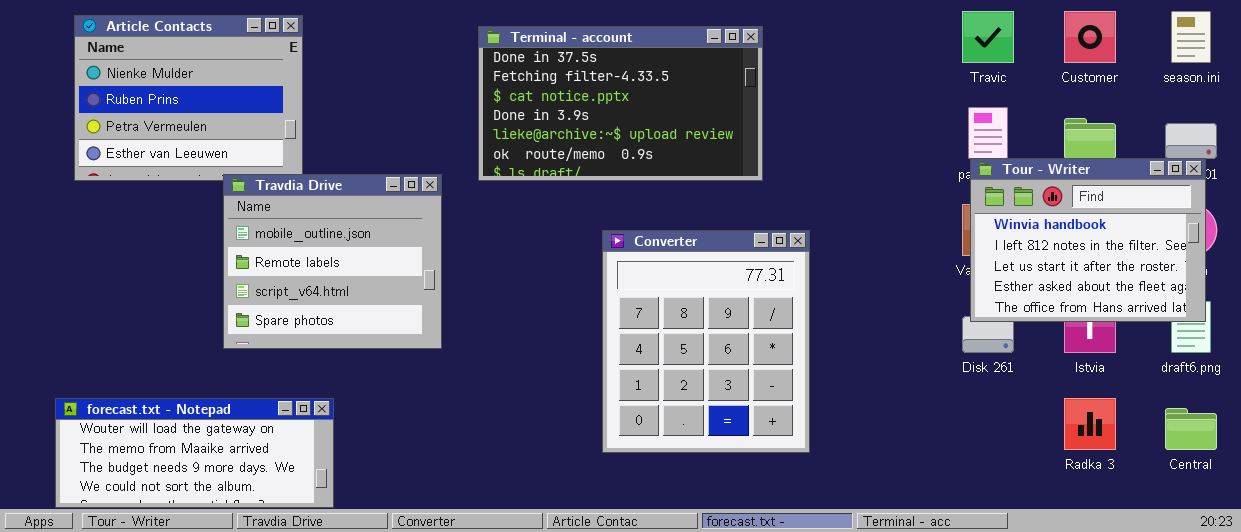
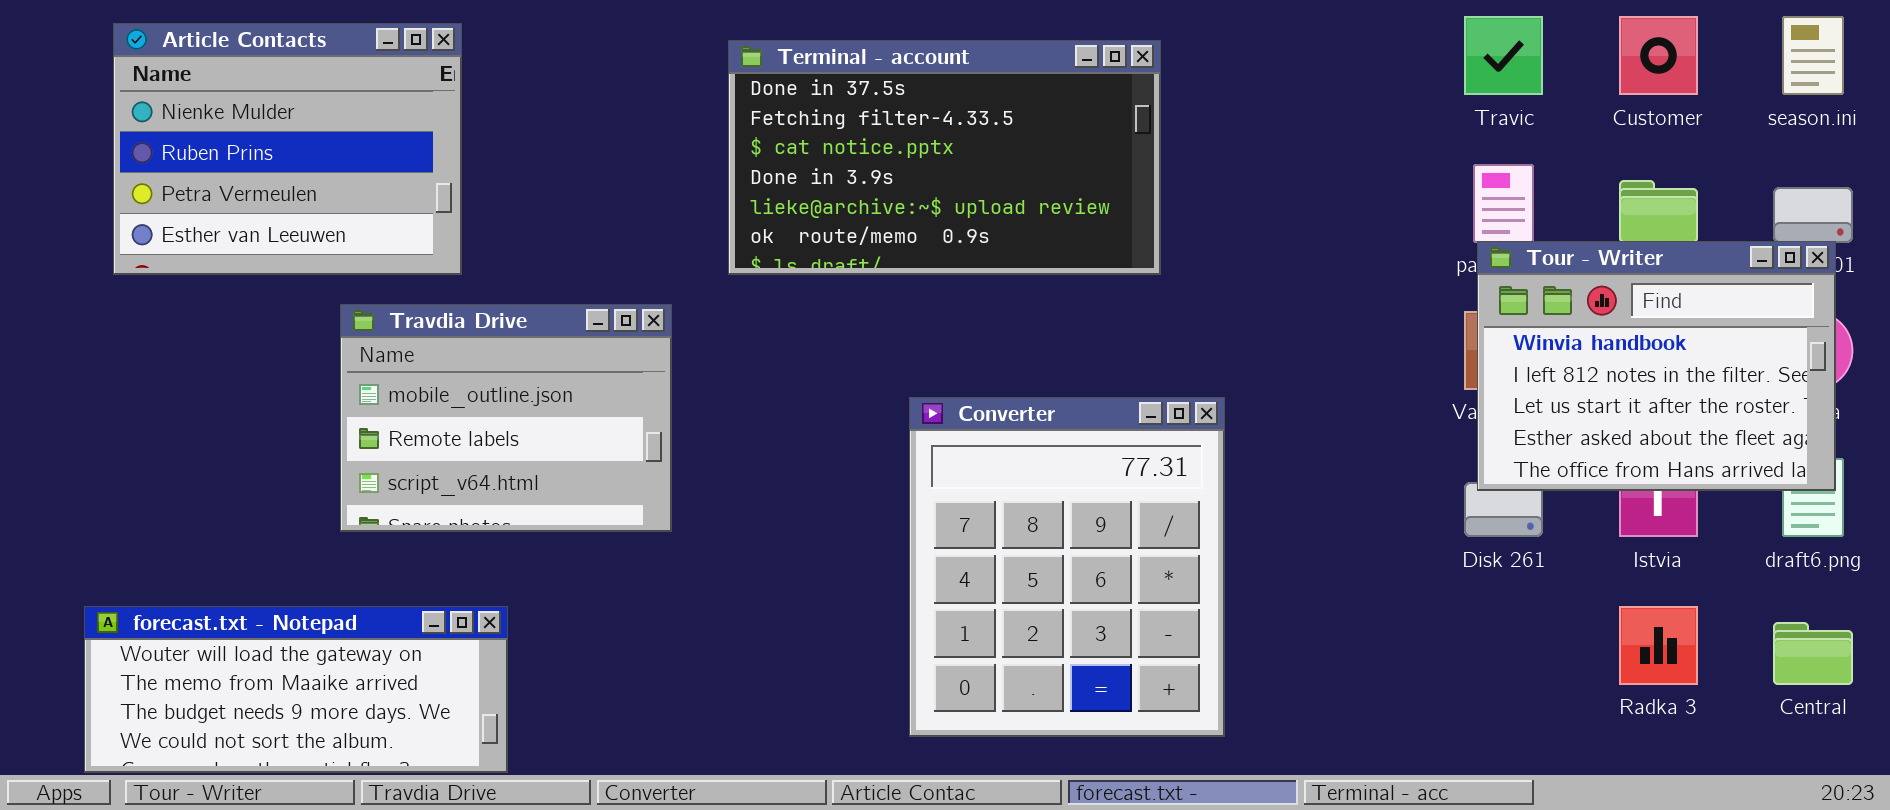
Travdia Drive: [223,174,442,349] -> [340,304,672,532], resized
Converter: [602,230,810,453] -> [909,397,1225,737], moved

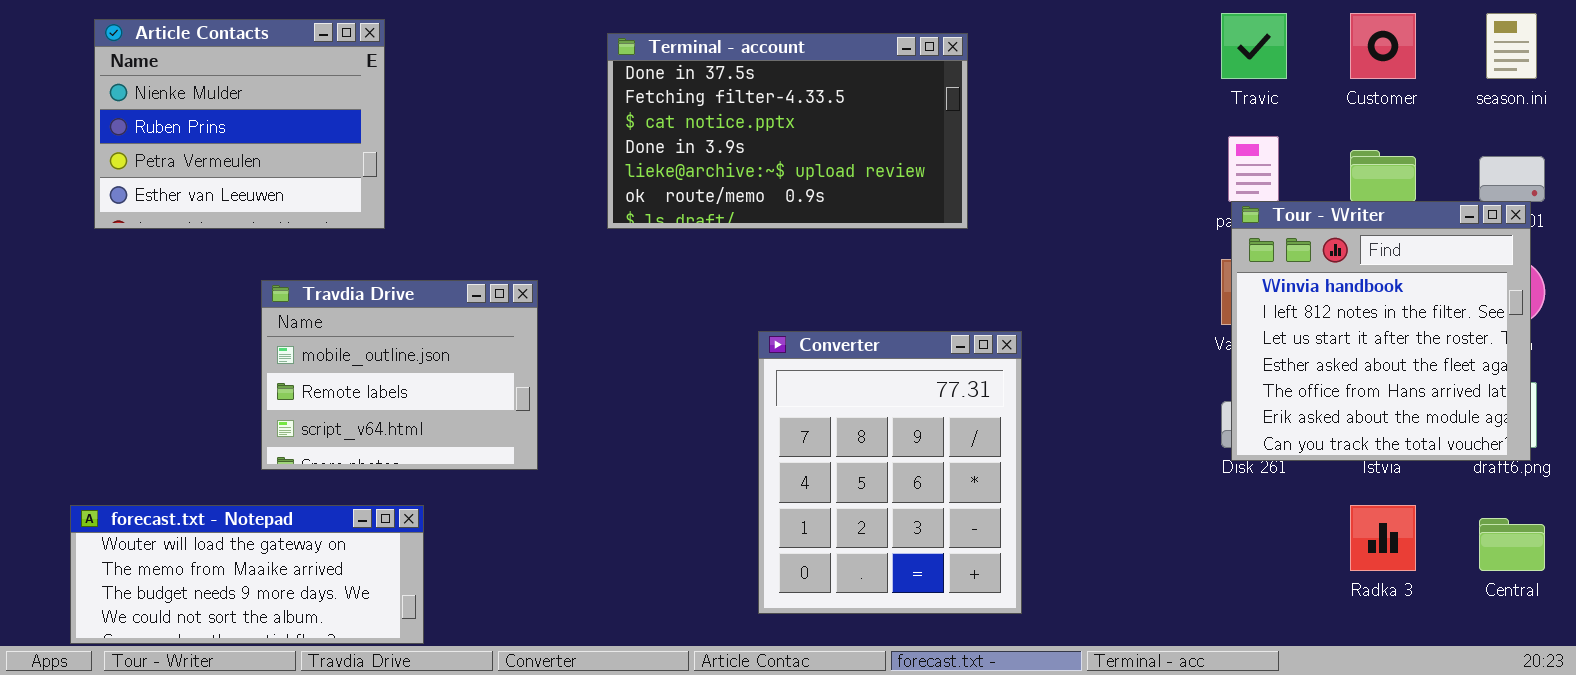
Tour - Writer: [1477,241,1836,491] -> [1231,201,1531,461], resized
Travdia Drive: [340,304,672,532] -> [261,280,538,470], moved

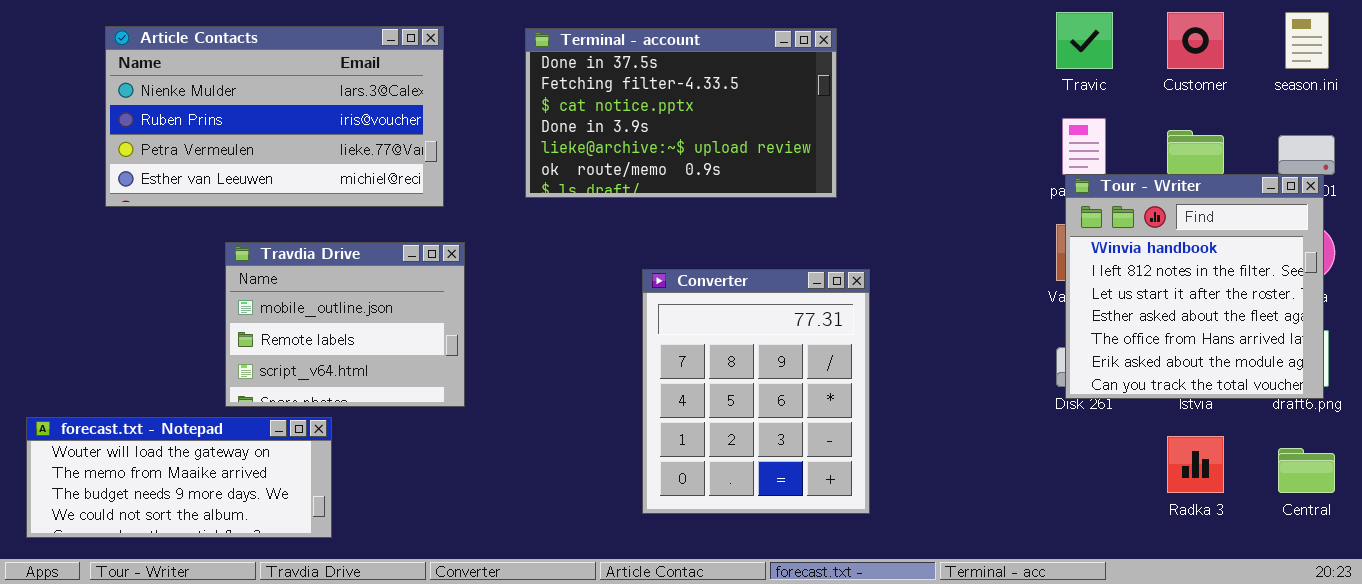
Article Contacts: [94,19,385,229] -> [105,26,444,207], moved, resized
Converter: [758,331,1022,614] -> [642,269,870,514], moved
forecast.txt - Notepad: [70,505,424,644] -> [26,417,332,538], moved

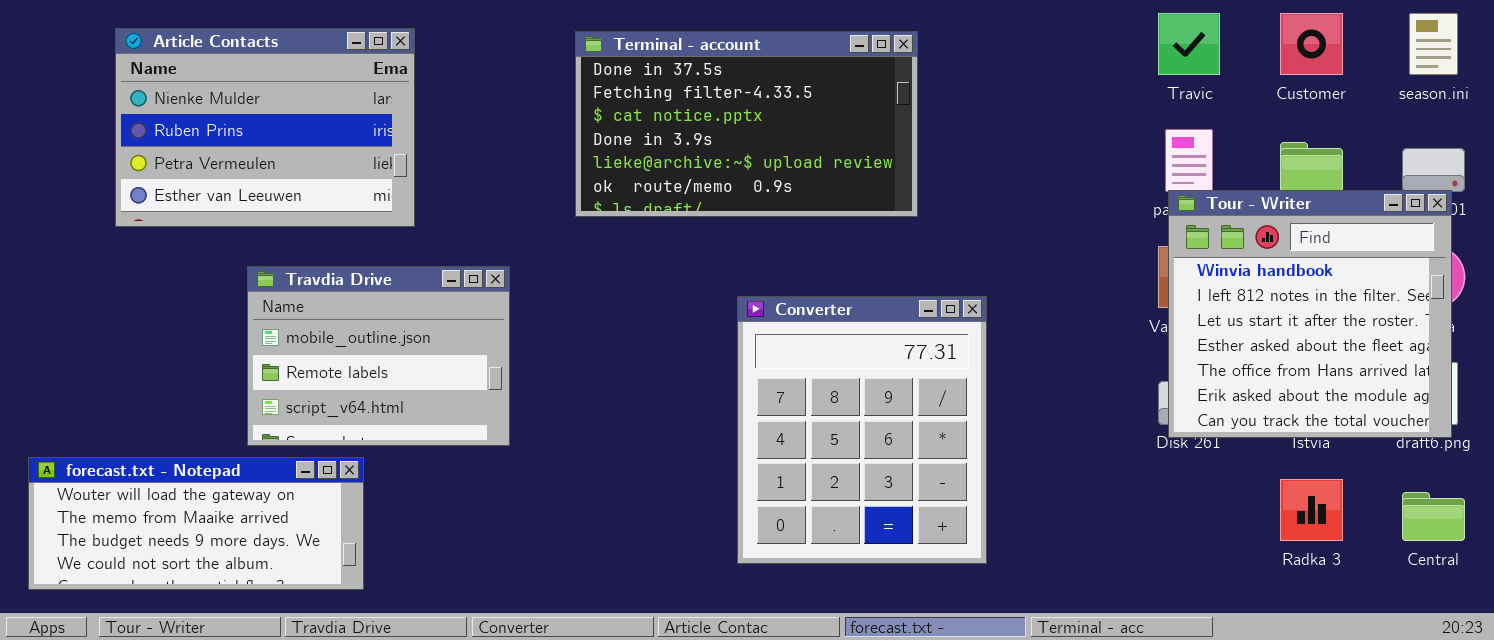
Article Contacts: [105,26,444,207] -> [115,28,415,227], resized
Converter: [642,269,870,514] -> [737,296,987,564], moved

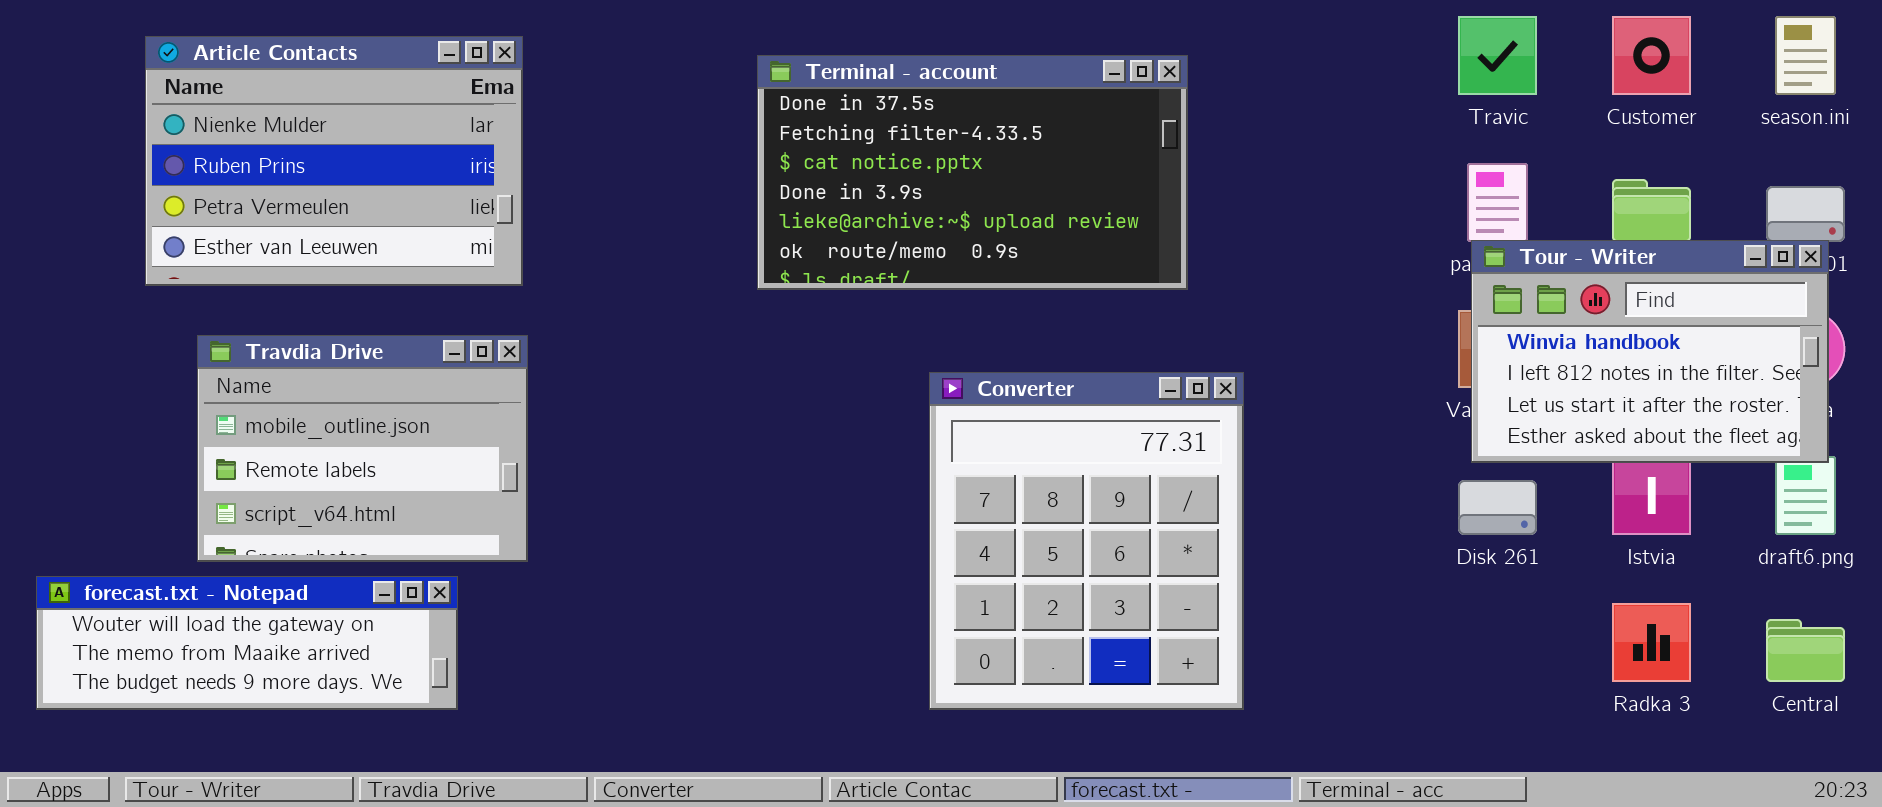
Terminal - account: [575,31,918,217] -> [757,55,1188,290], moved
Tour - Writer: [1168,190,1452,438] -> [1471,240,1829,463], resized
Travdia Drive: [247,266,510,446] -> [197,335,528,562], moved
forecast.txt - Notepad: [28,457,364,590] -> [36,576,458,710], resized

